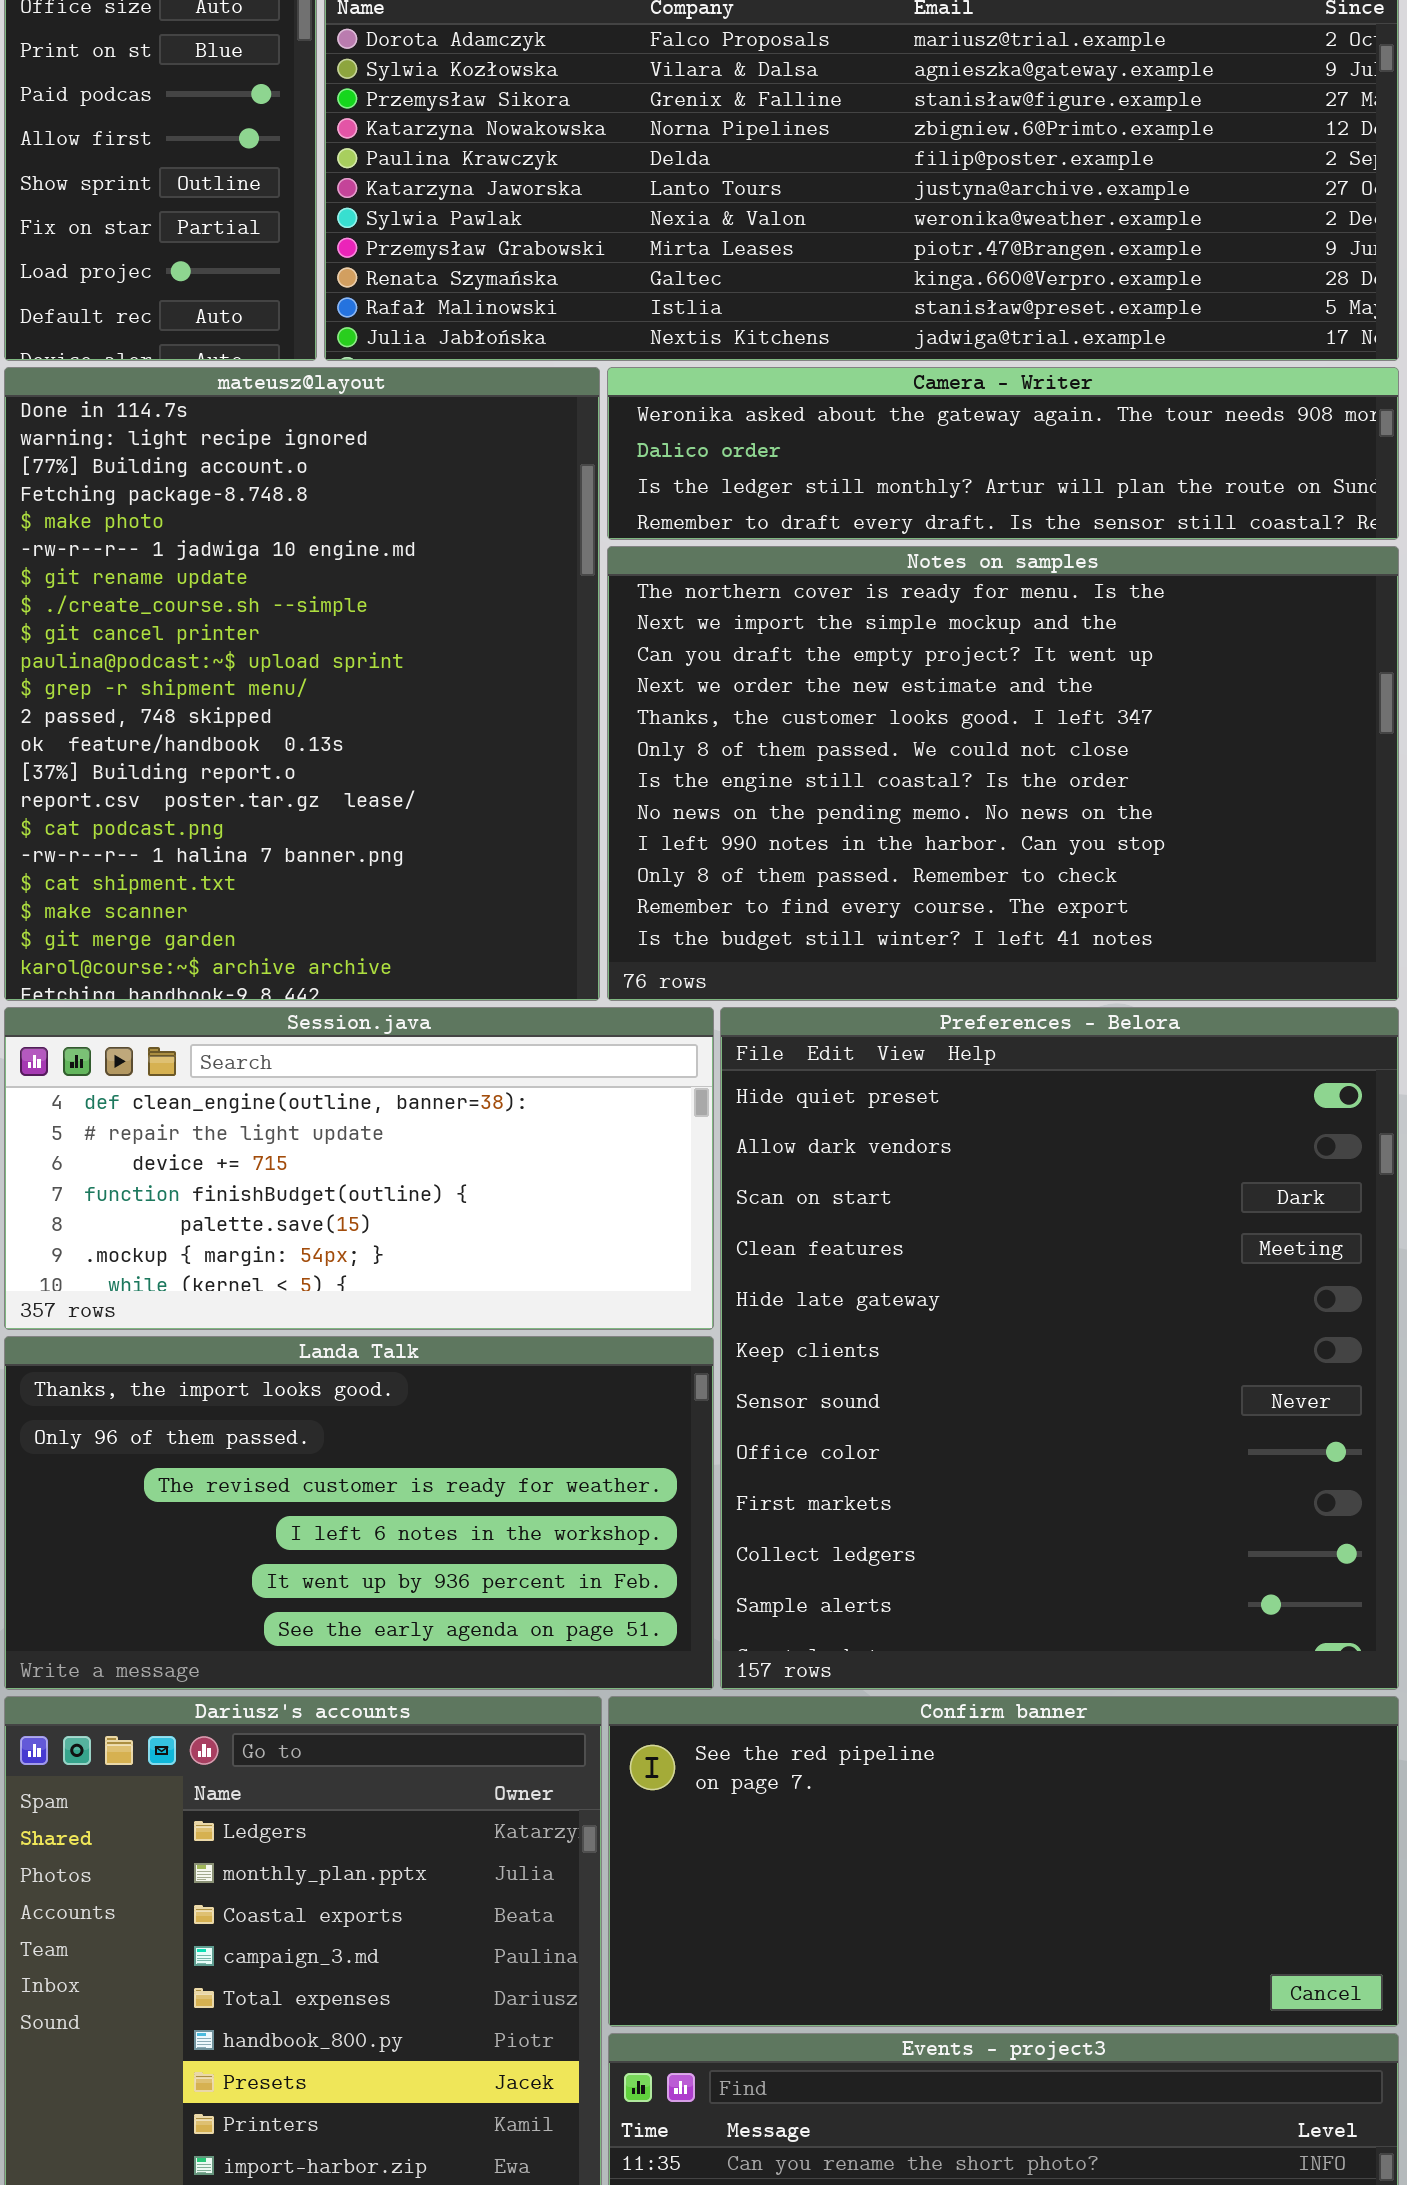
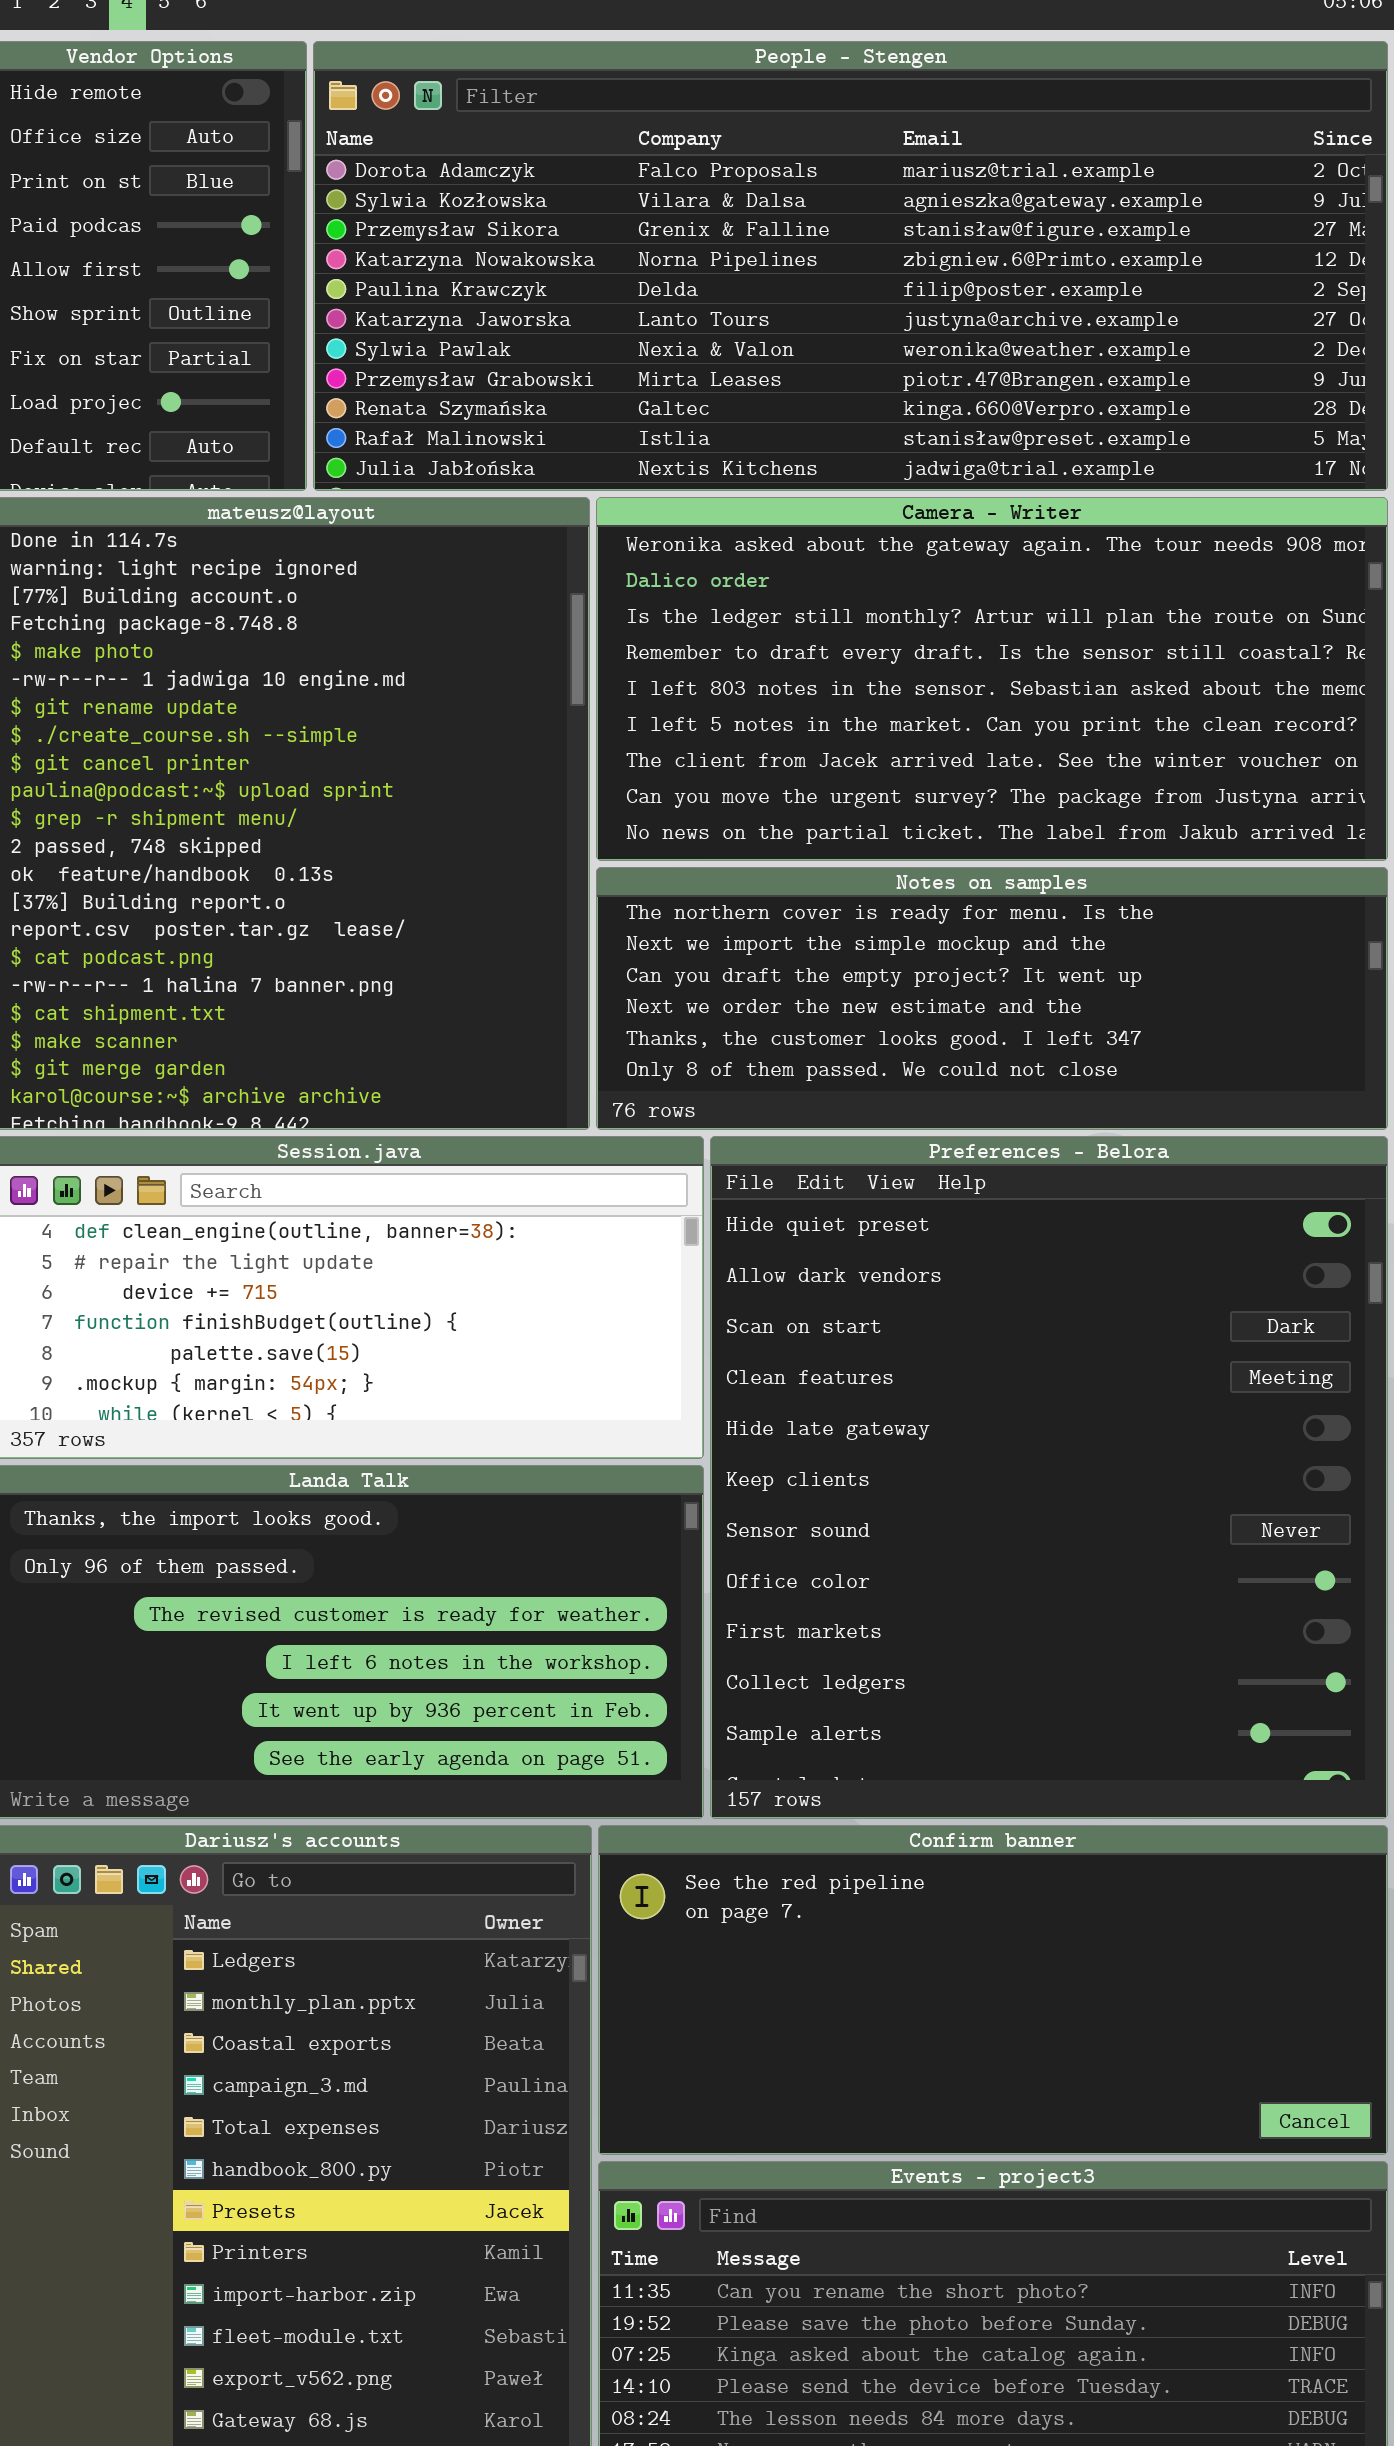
Camera - Writer: [607,367,1399,540] -> [596,497,1388,861], resized
Notes on samples: [607,546,1399,1001] -> [596,867,1388,1130], resized

